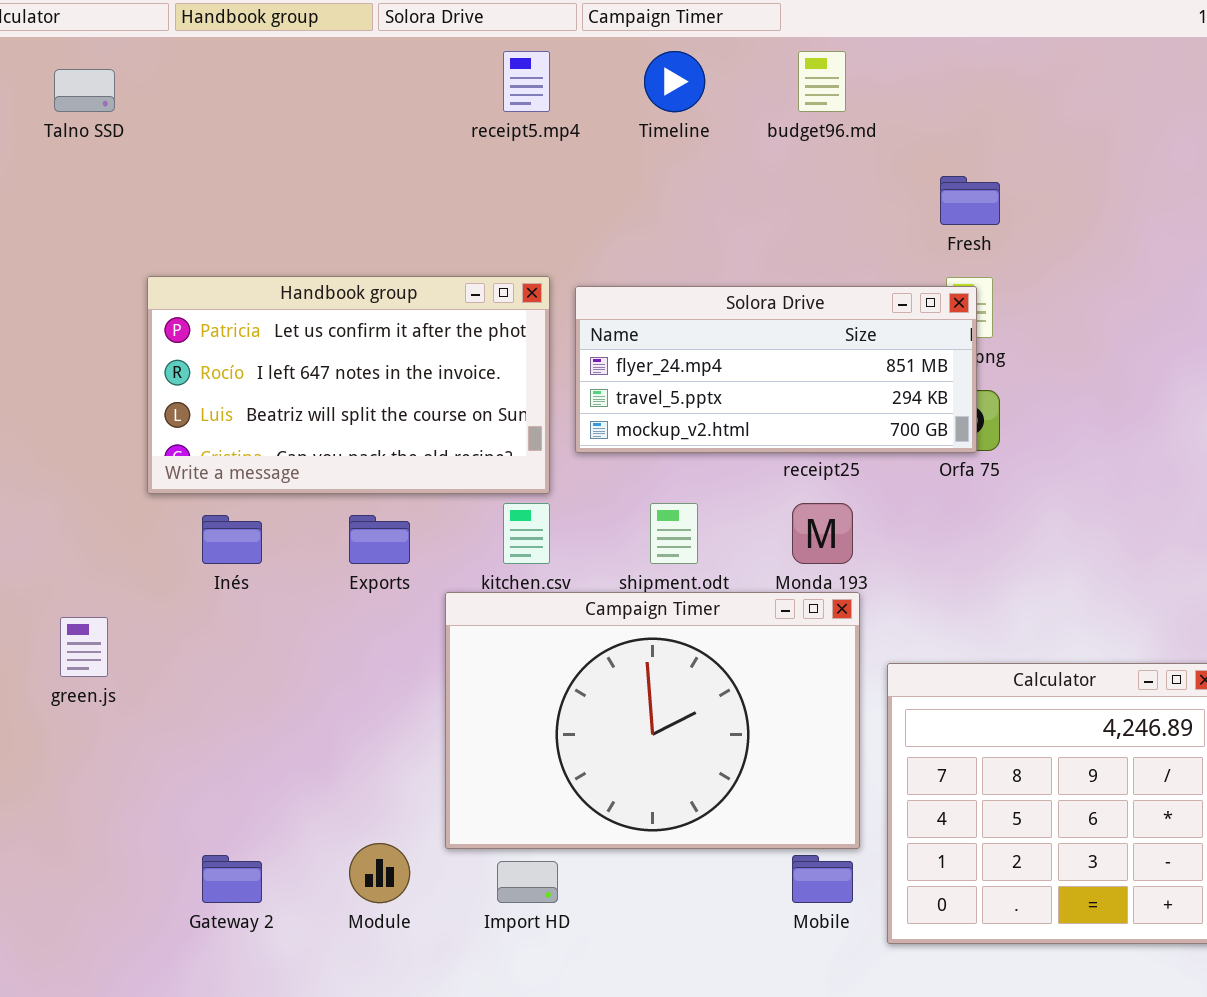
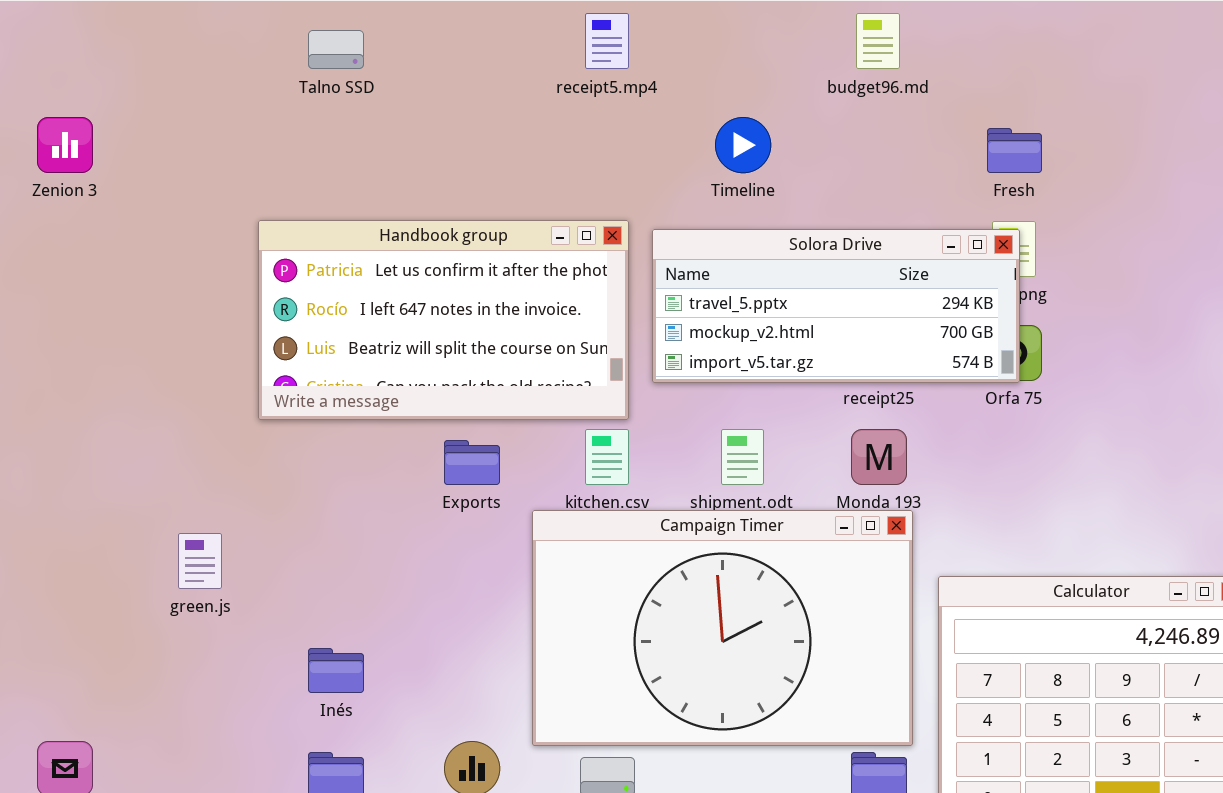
Timeline: [644,51,705,112] -> [715,117,771,173], moved
Talno SSD: [54,69,115,112] -> [308,30,364,69], moved
Solora Drive: [575,286,977,453] -> [652,229,1020,383], scrolled down 1 row
Inés: [202,515,262,564] -> [308,648,364,693], moved

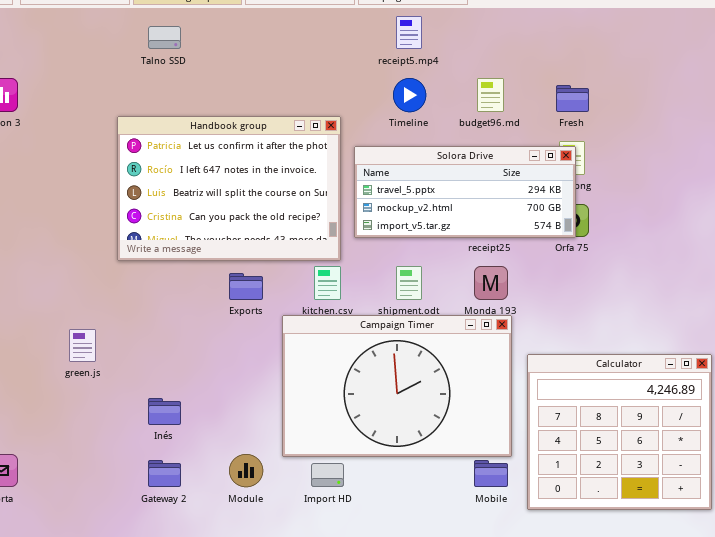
receipt5.mp4: [585,13,629,69] -> [396,16,422,49], moved
budget96.md: [856,13,900,69] -> [477,78,504,112], moved
Handbook group: [258,220,629,420] -> [117,116,341,261], resized

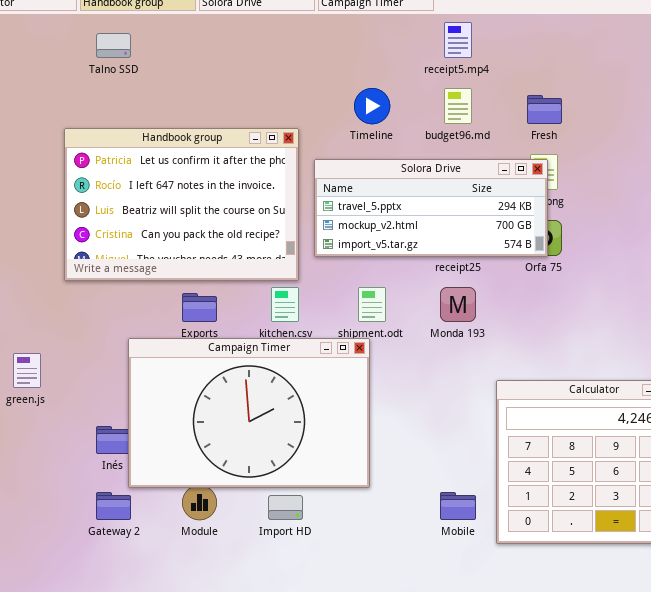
receipt5.mp4: [396,16,422,49] -> [444,22,472,58], moved
Campaign Timer: [282,315,512,457] -> [128,338,370,488], moved

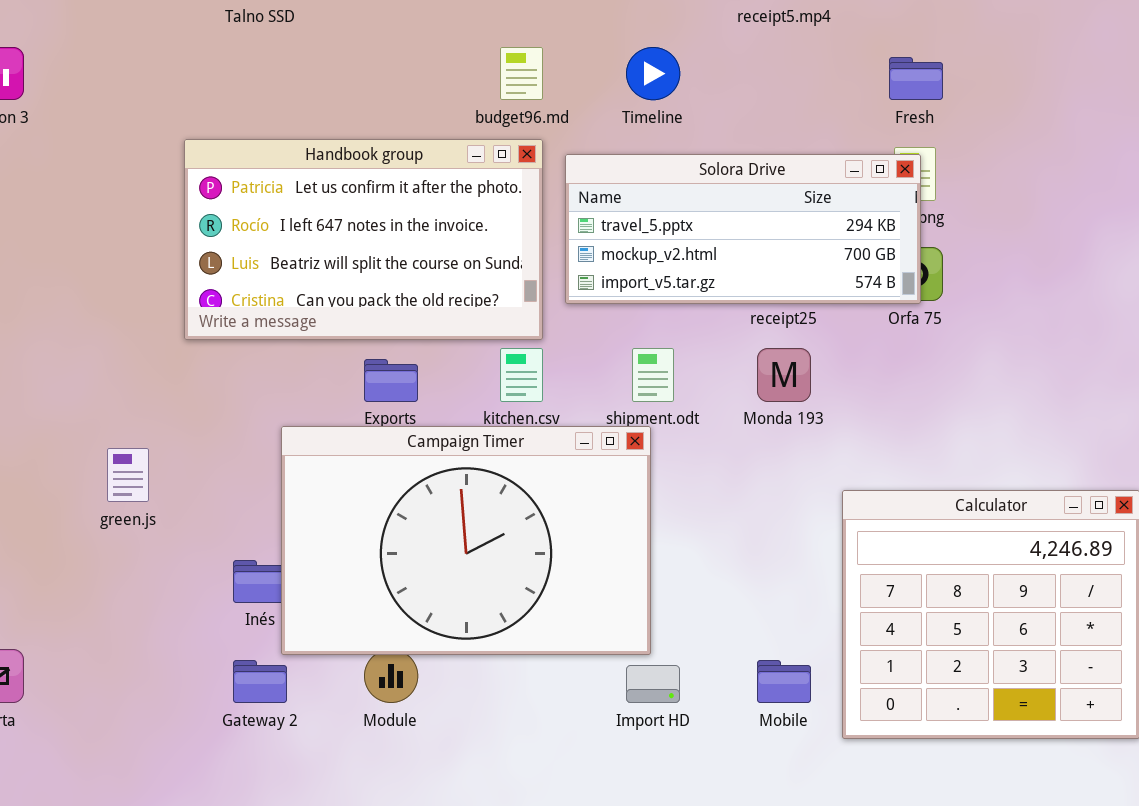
budget96.md: [444,88,472,124] -> [500,47,543,100], moved
Handbook group: [64,128,299,281] -> [184,139,543,340], resized
Import HD: [268,495,303,520] -> [626,665,680,703], moved

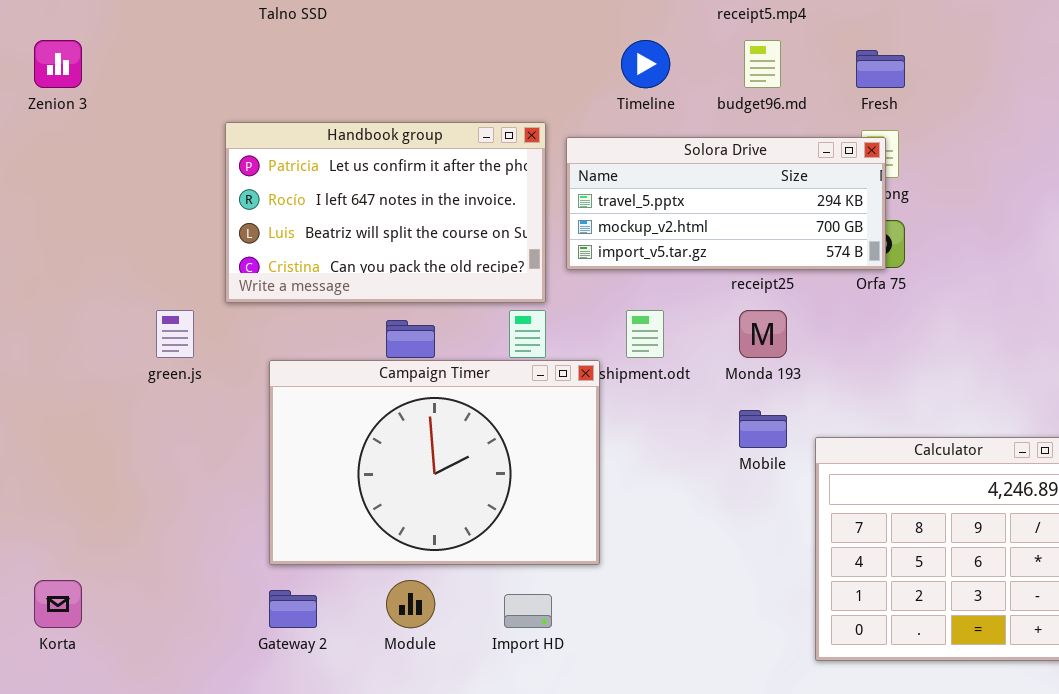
budget96.md: [500,47,543,100] -> [744,40,781,88], moved
Campaign Timer: [281,426,651,655] -> [269,360,600,565], moved
green.js: [107,448,149,502] -> [156,310,194,358], moved
Mobile: [757,660,811,703] -> [739,410,787,448], moved
Import HD: [626,665,680,703] -> [504,594,552,628], moved

